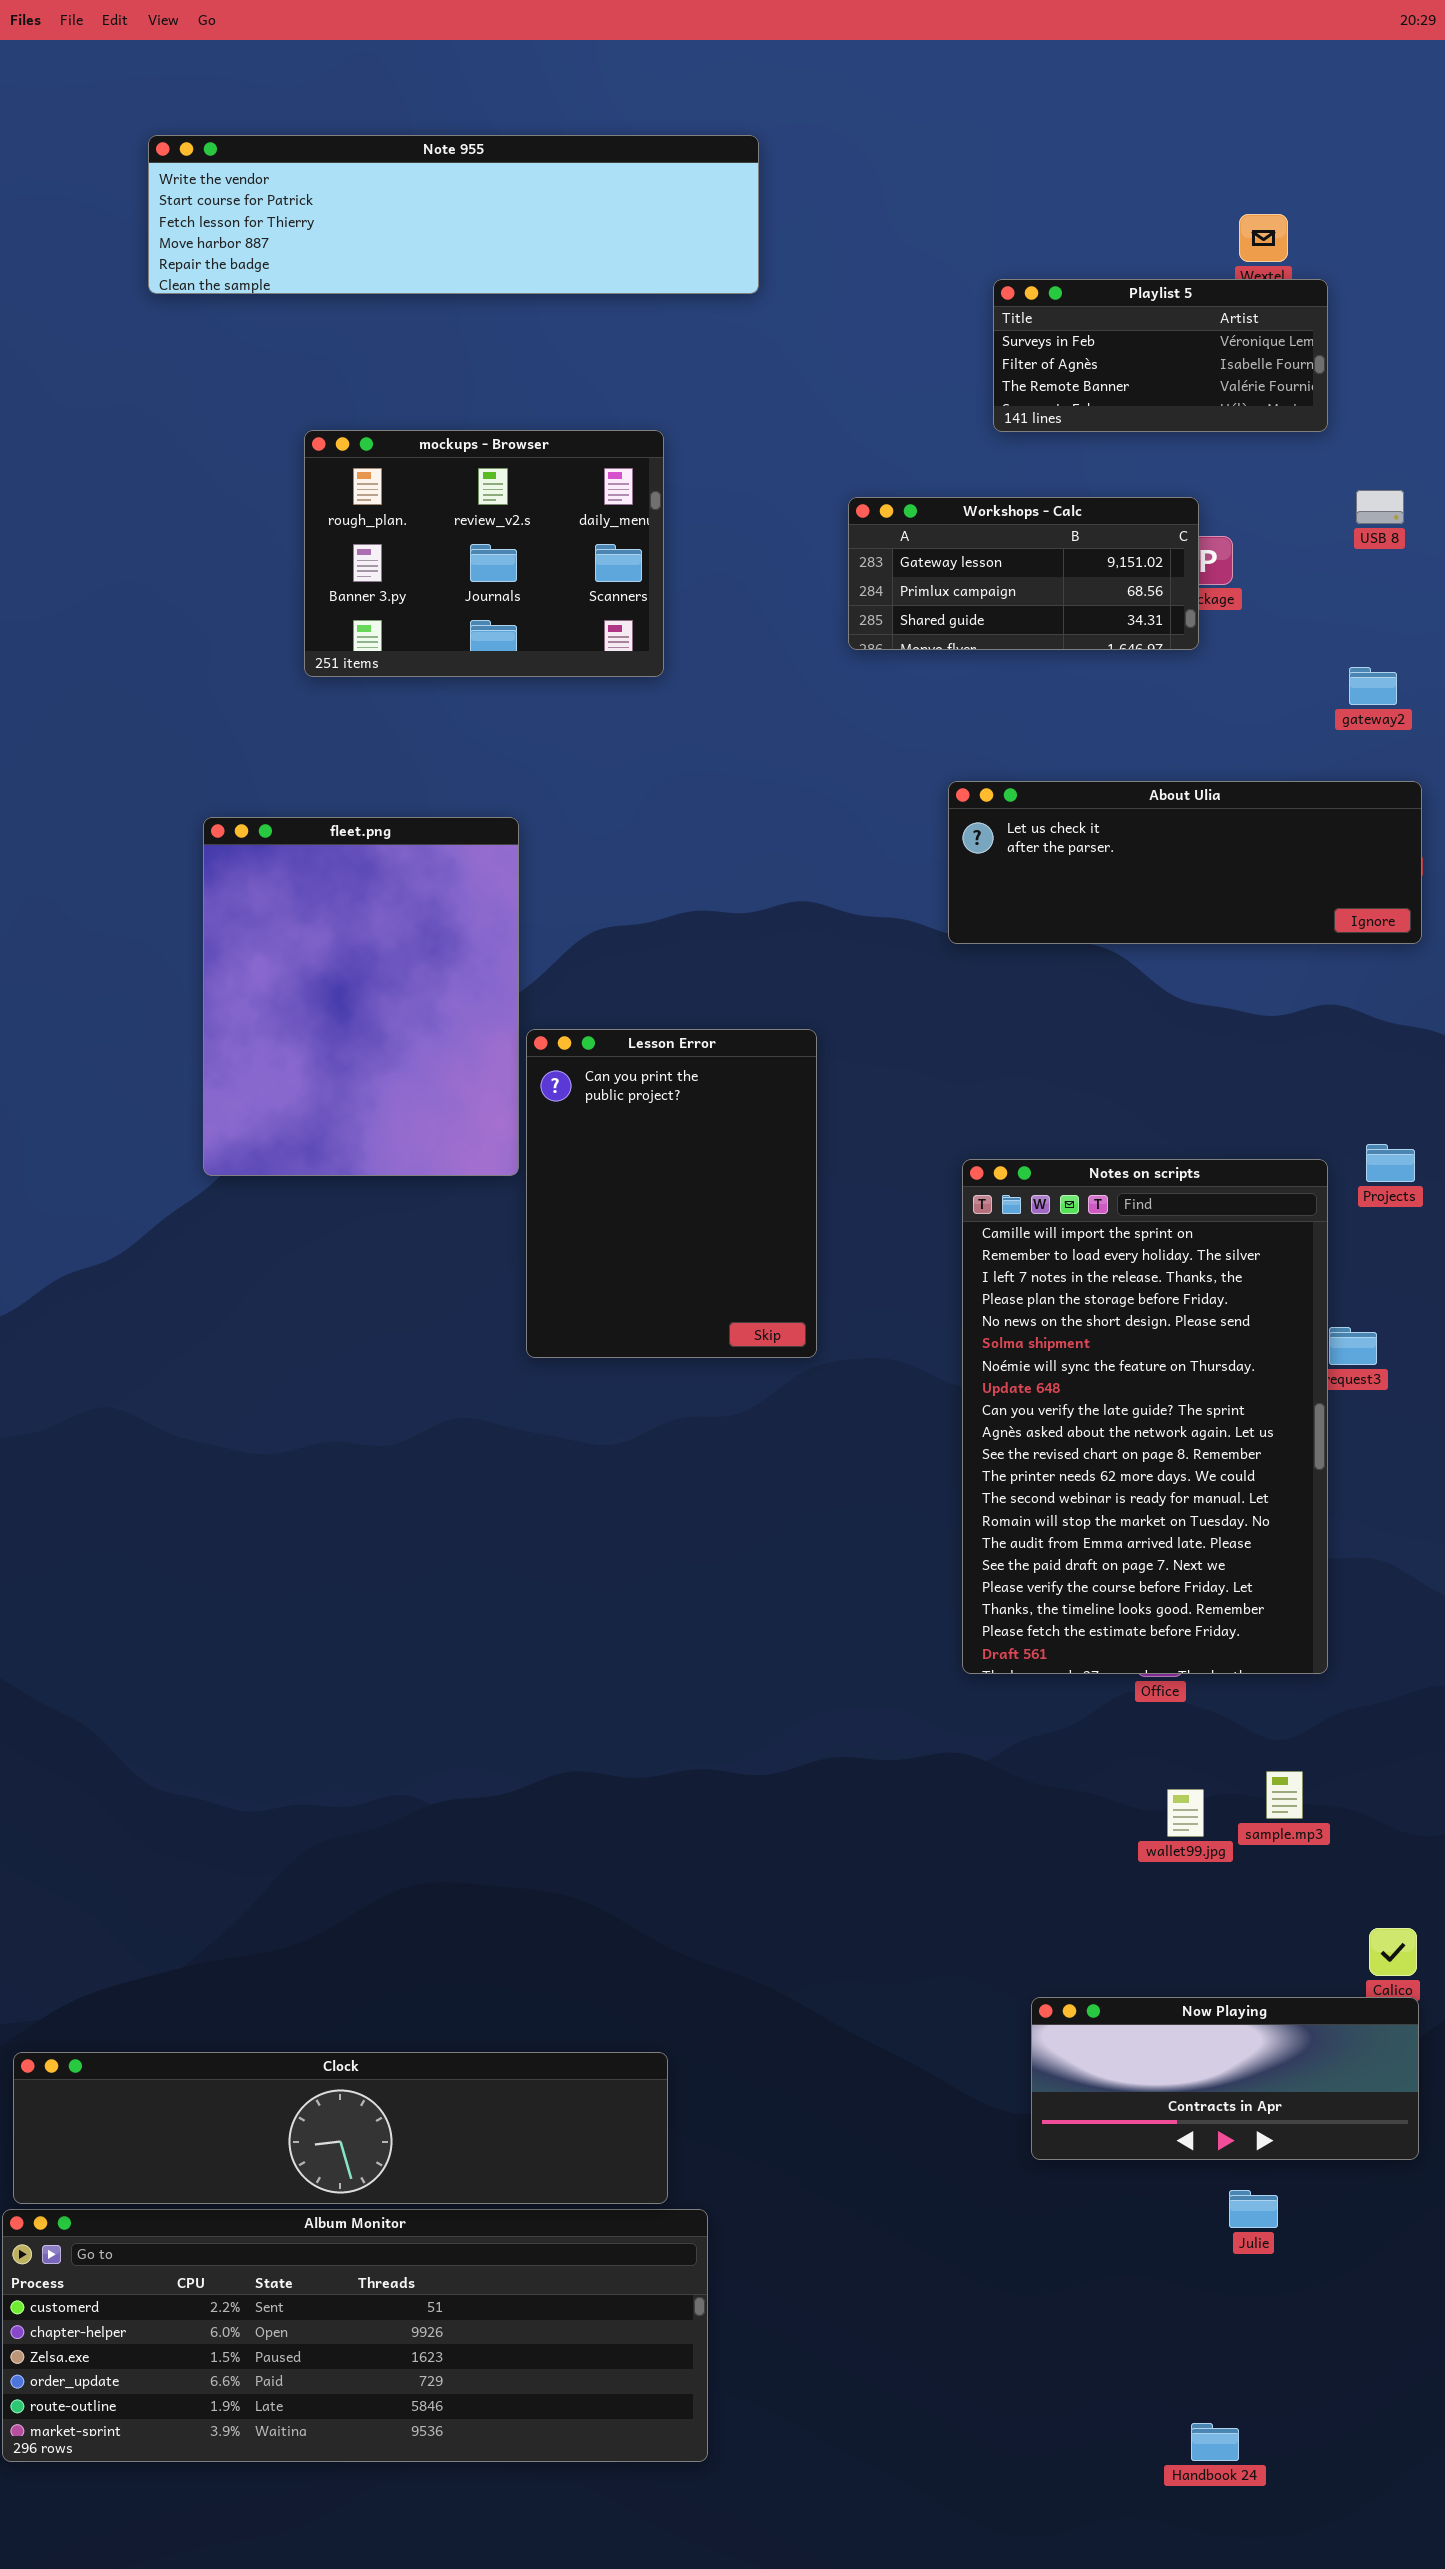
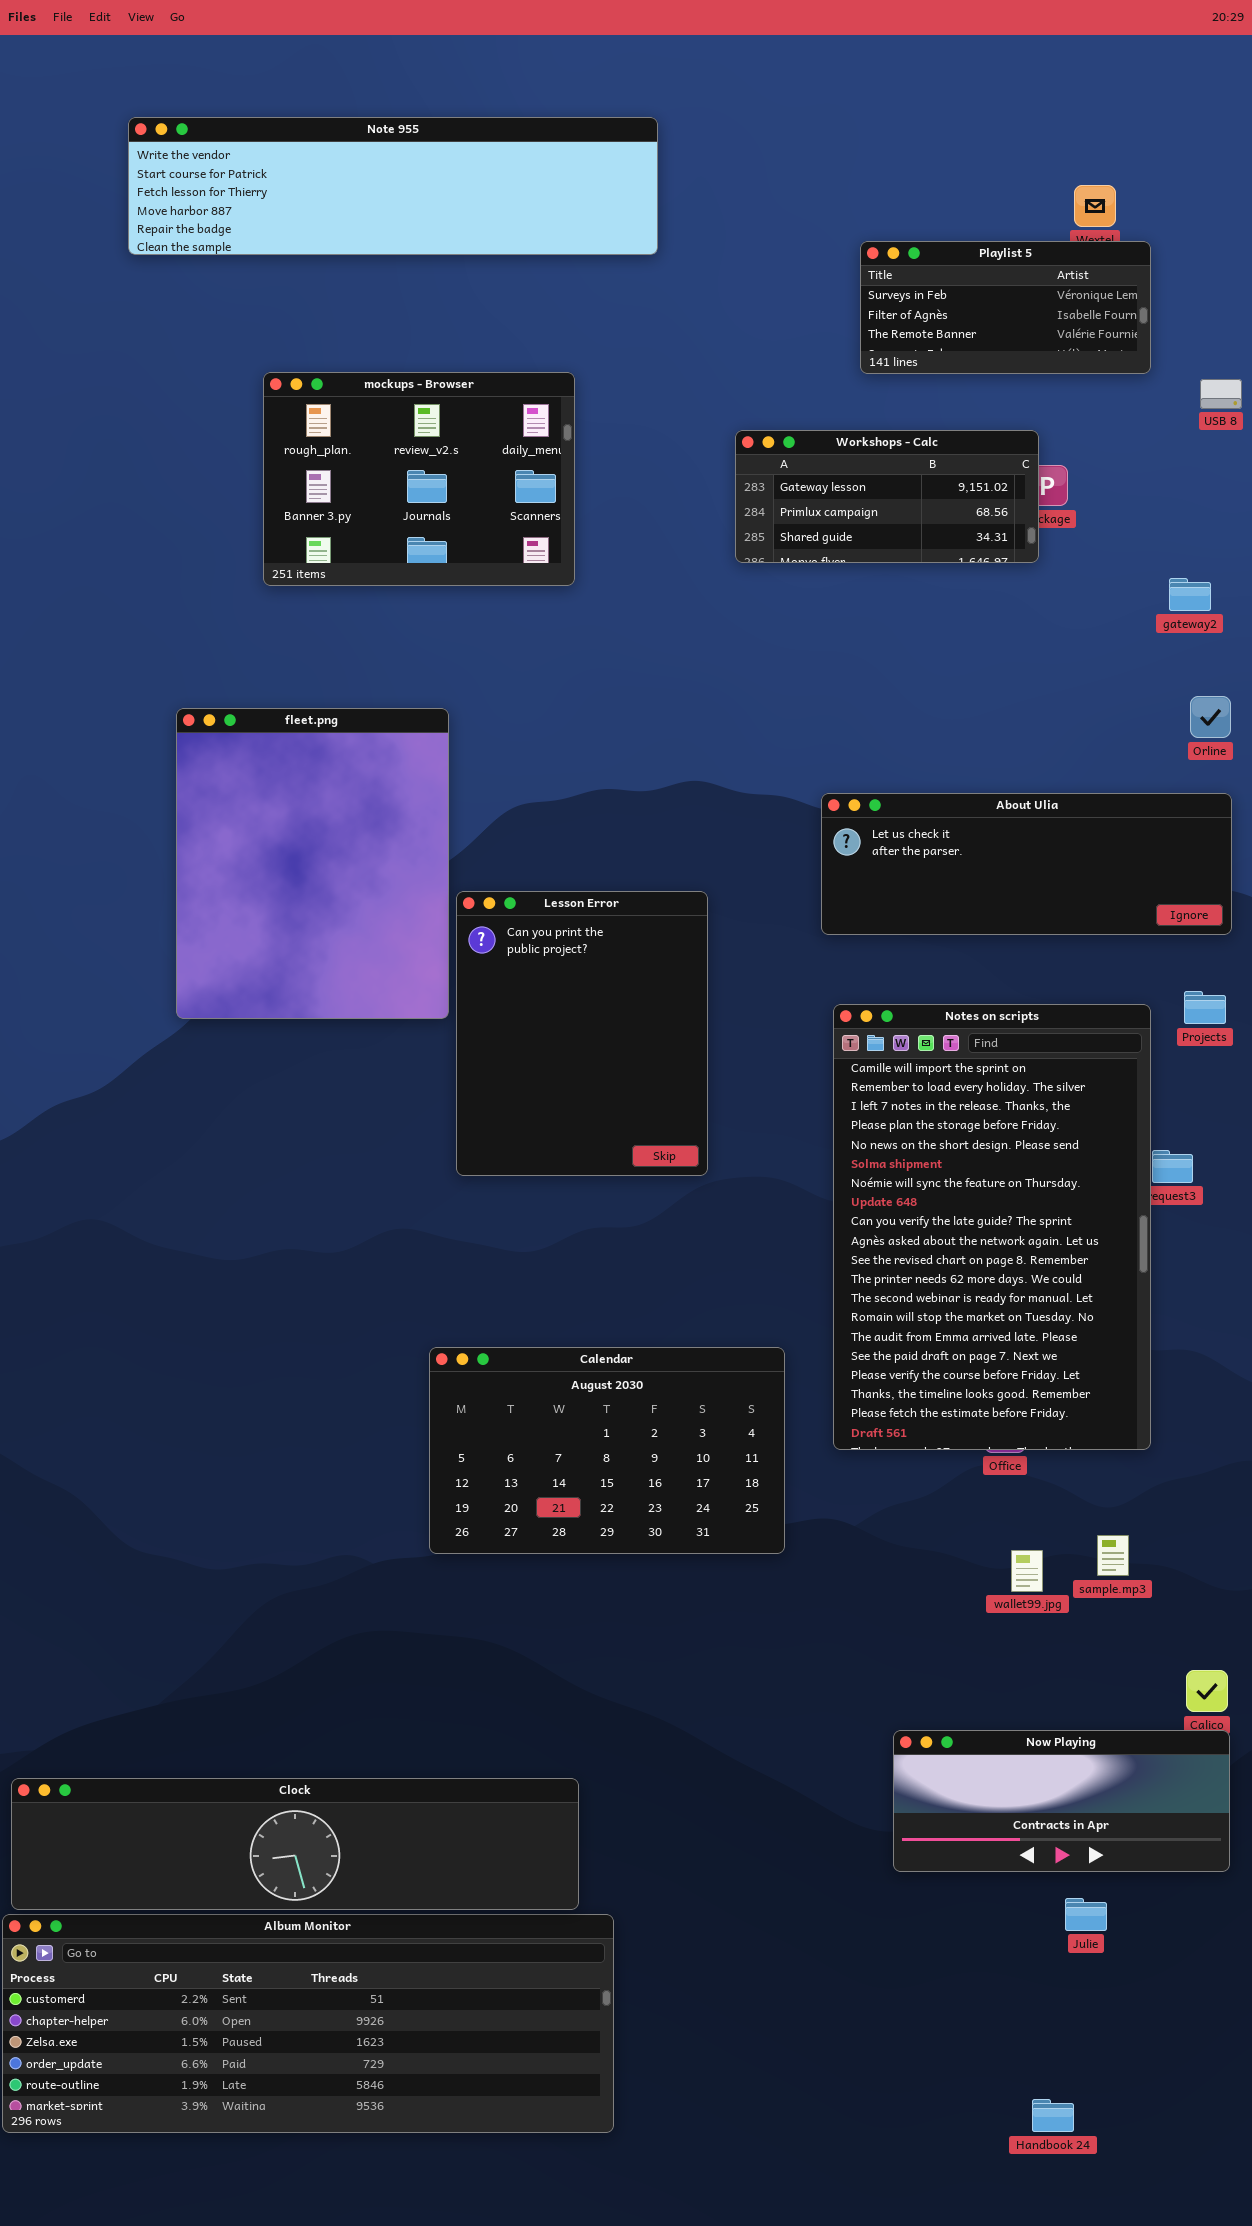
USB 8: [1356,490,1404,524] -> [1200,379,1242,409], moved
About Ulia: [948,781,1422,944] -> [821,793,1232,935], moved
Calendar: none -> [429,1347,785,1554], opened

